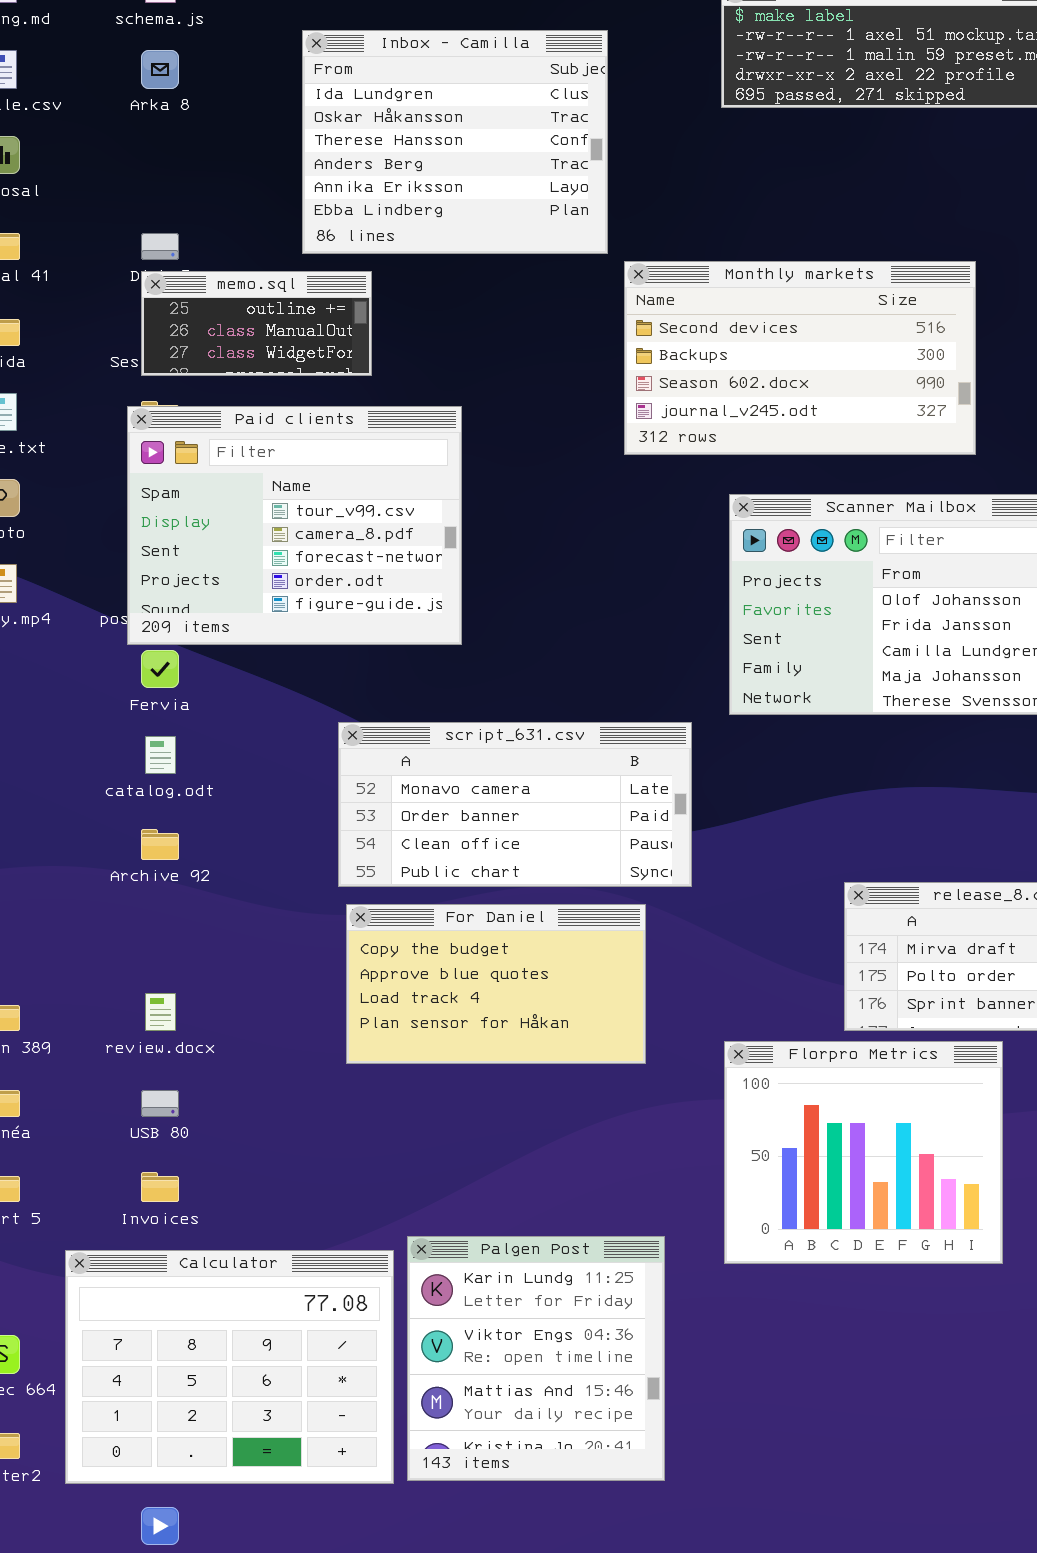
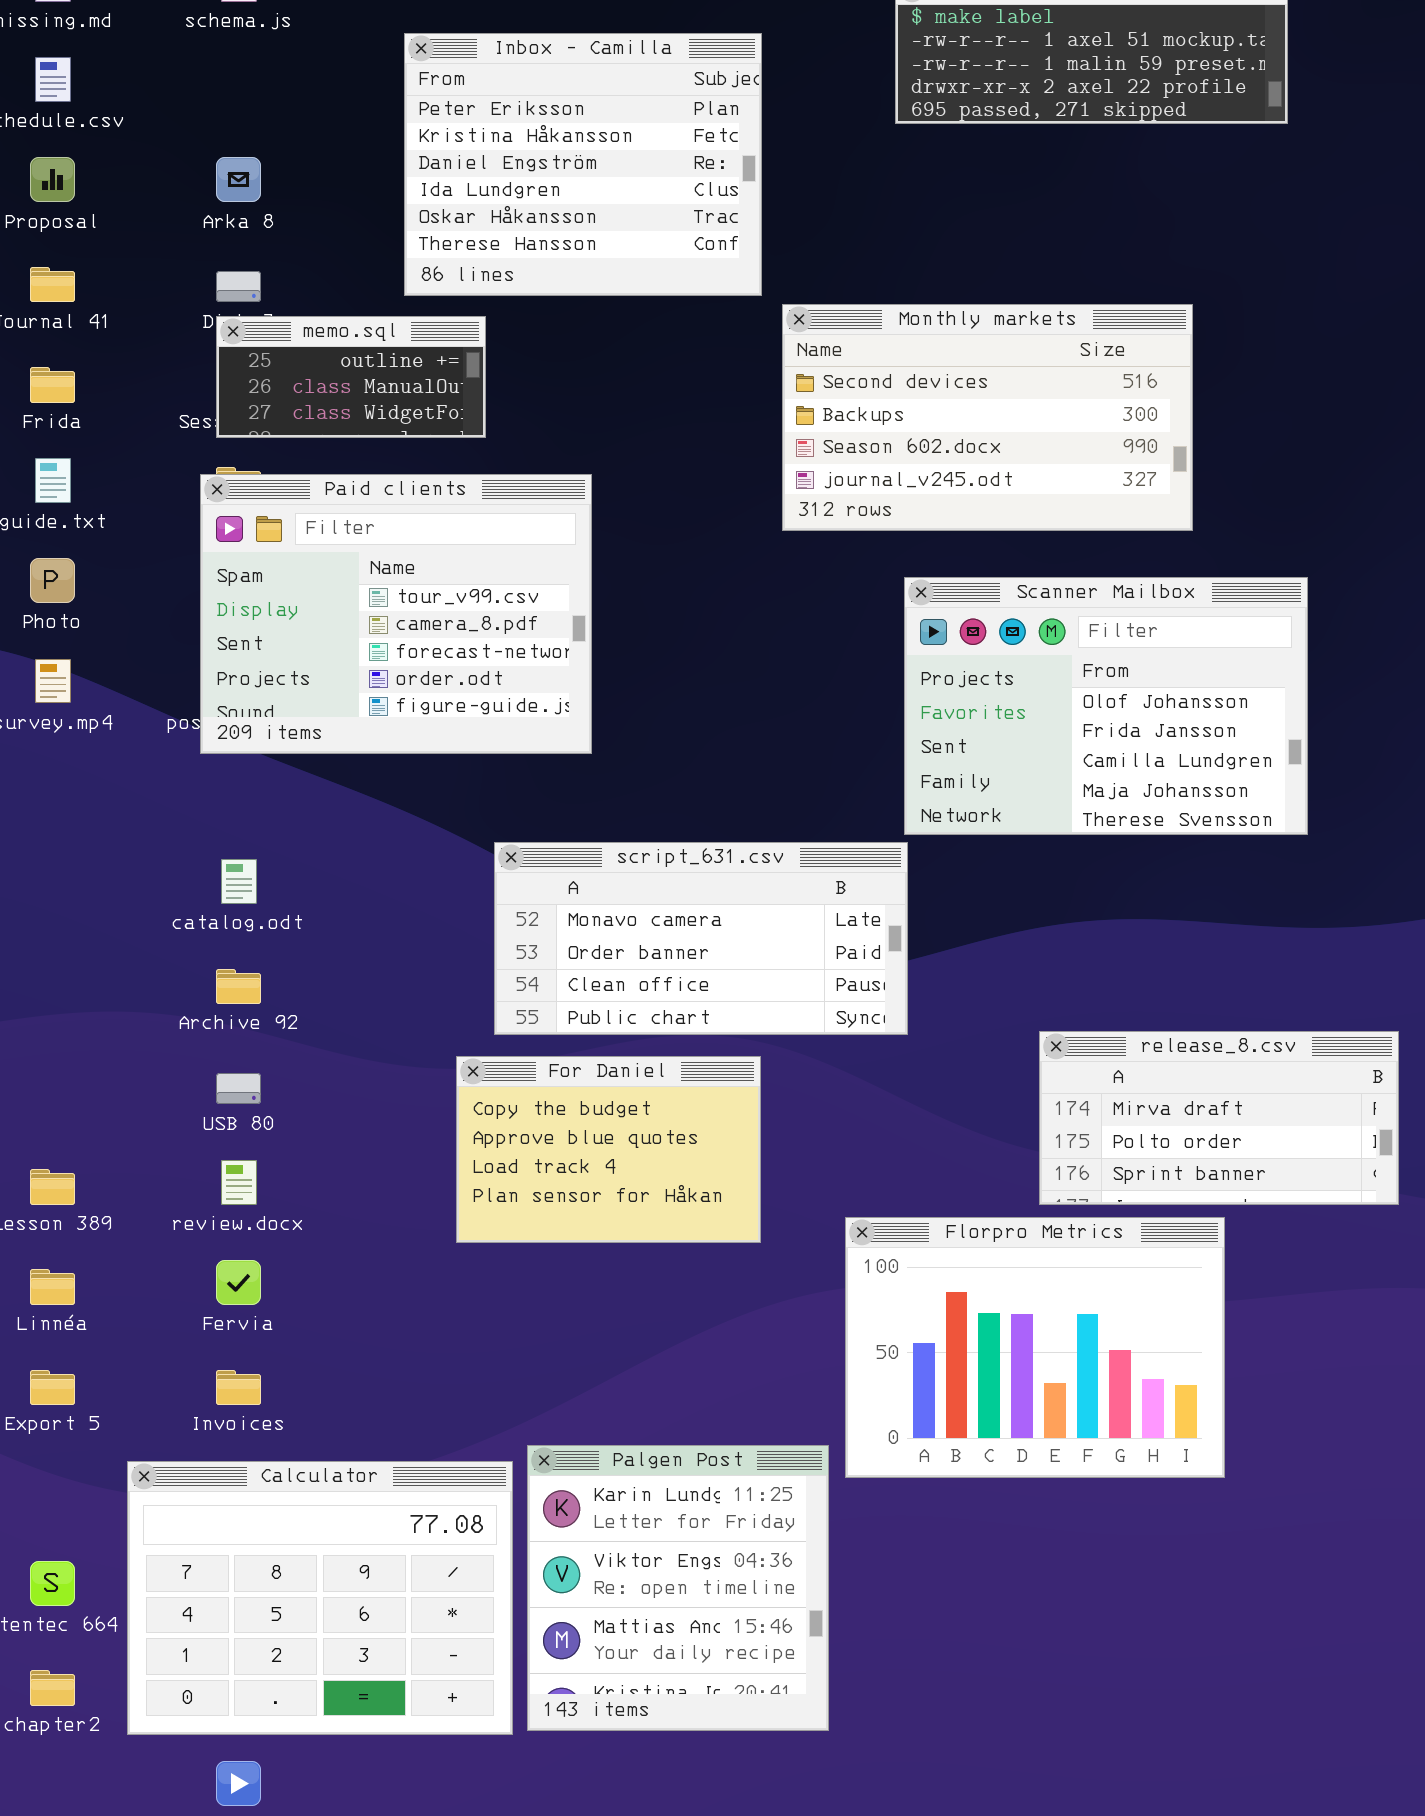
Inbox - Camilla: [302,30,608,254] -> [404,33,762,296], scrolled up 3 rows
Arka 8: [141,50,179,89] -> [216,157,261,202], moved
Fervia: [141,650,179,688] -> [216,1260,261,1305], moved
script_631.csv: [338,722,692,887] -> [494,842,908,1035], moved
For Daniel: [346,904,646,1064] -> [456,1056,761,1243], resized
Florpro Metrics: [724,1041,1003,1264] -> [845,1217,1225,1478], resized
USB 80: [141,1090,179,1117] -> [216,1073,261,1104], moved

